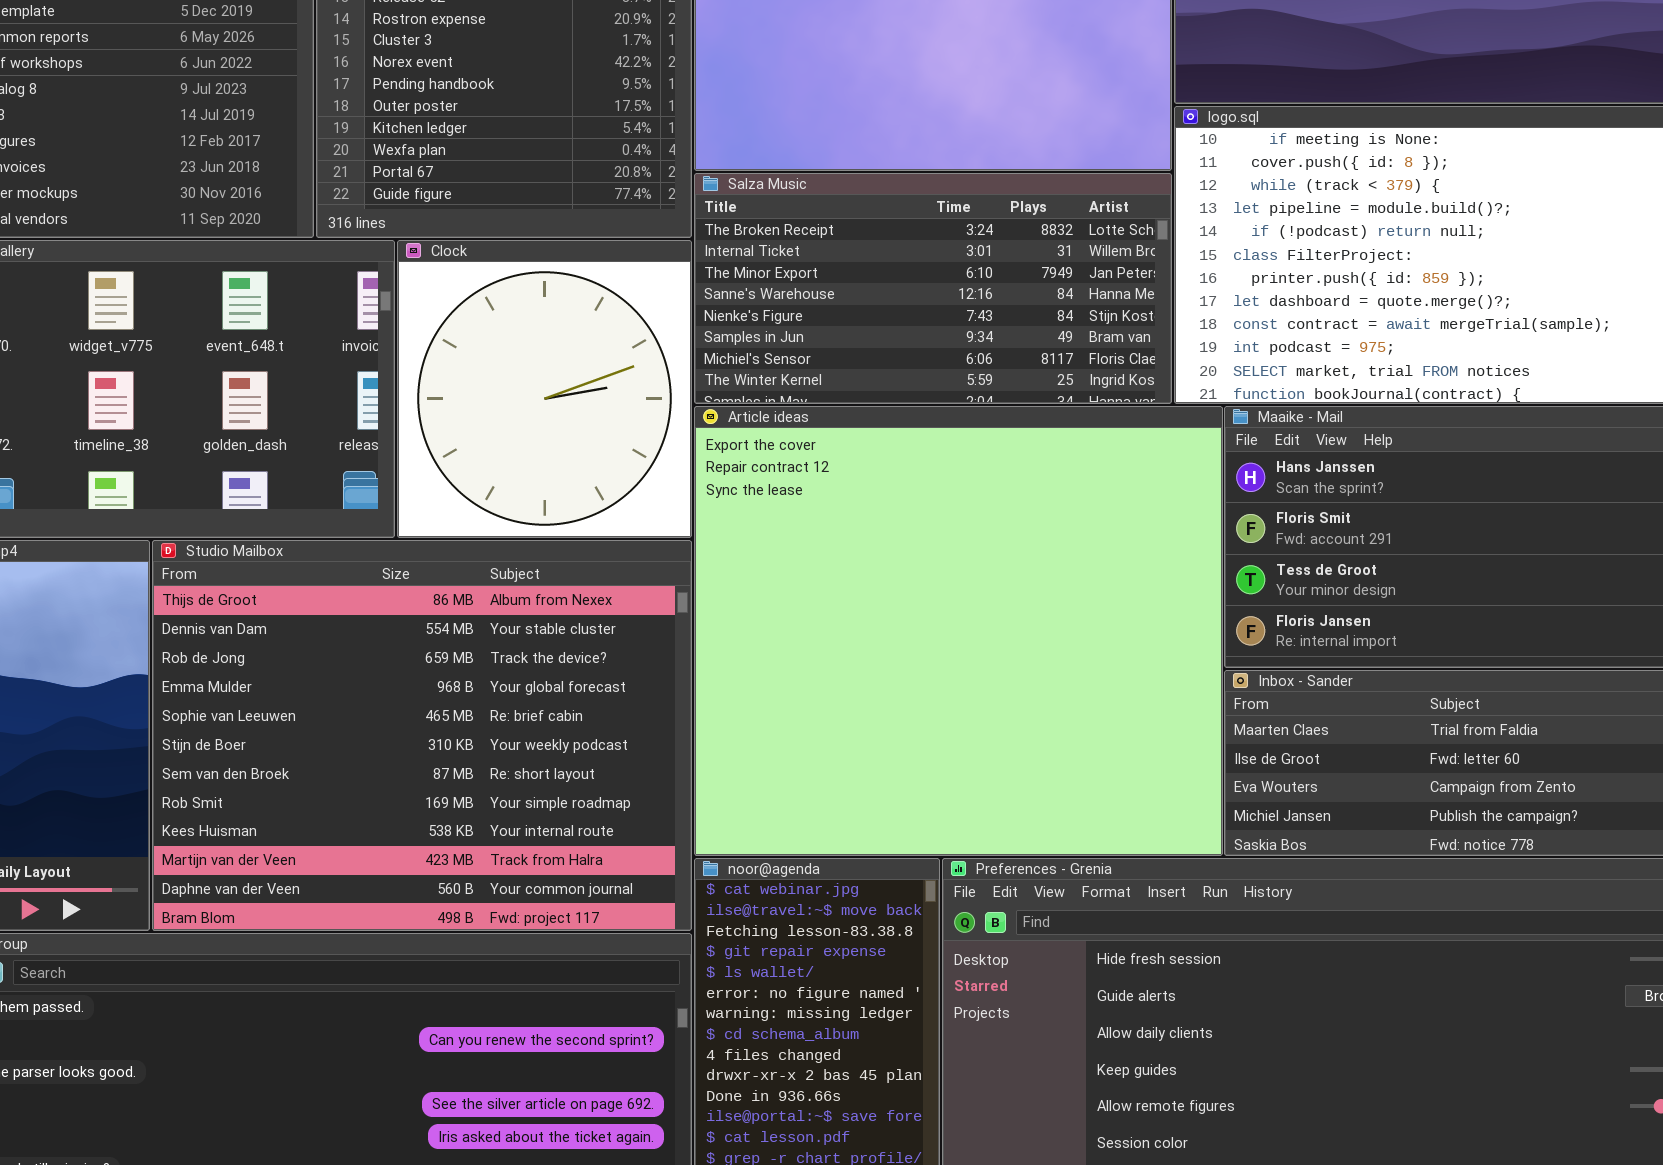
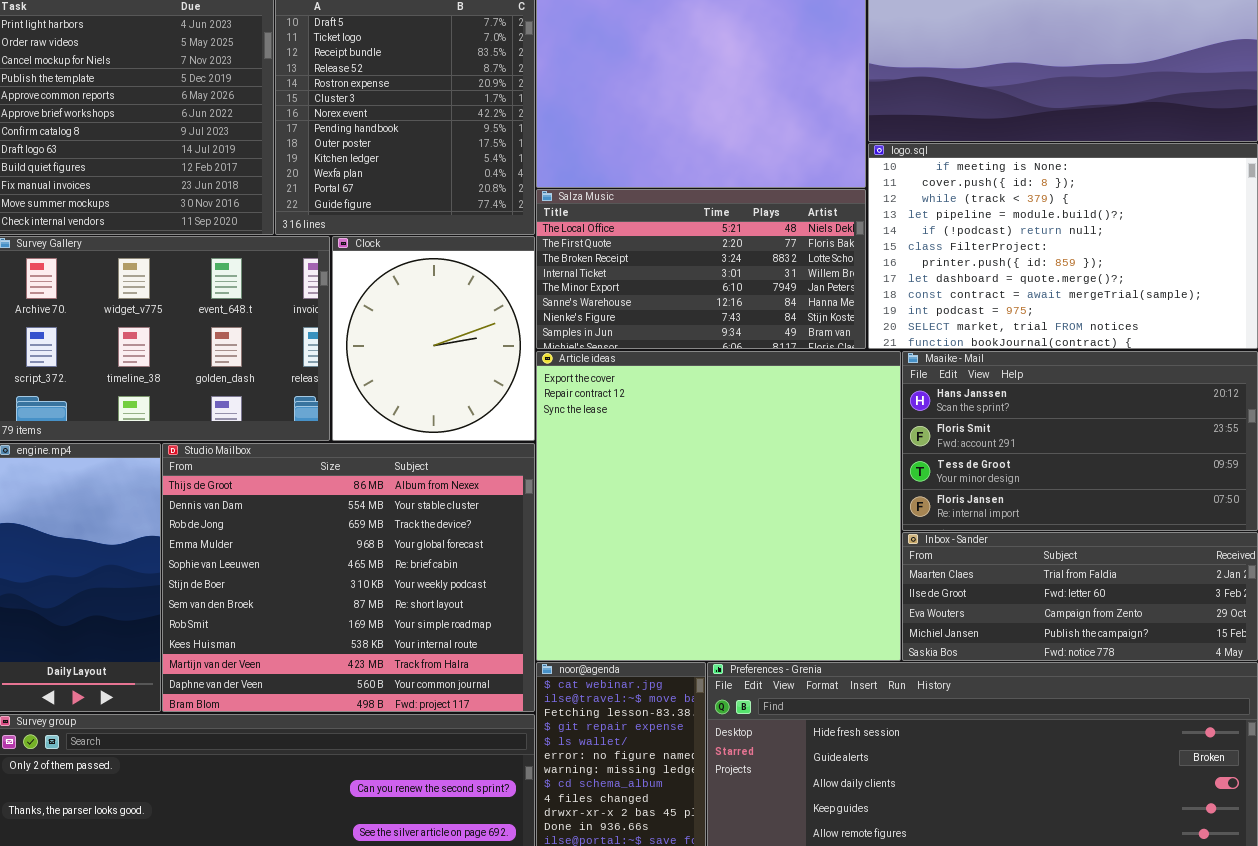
Salza Music: [694,173,1172,404] -> [536,189,866,349], scrolled up 2 rows

